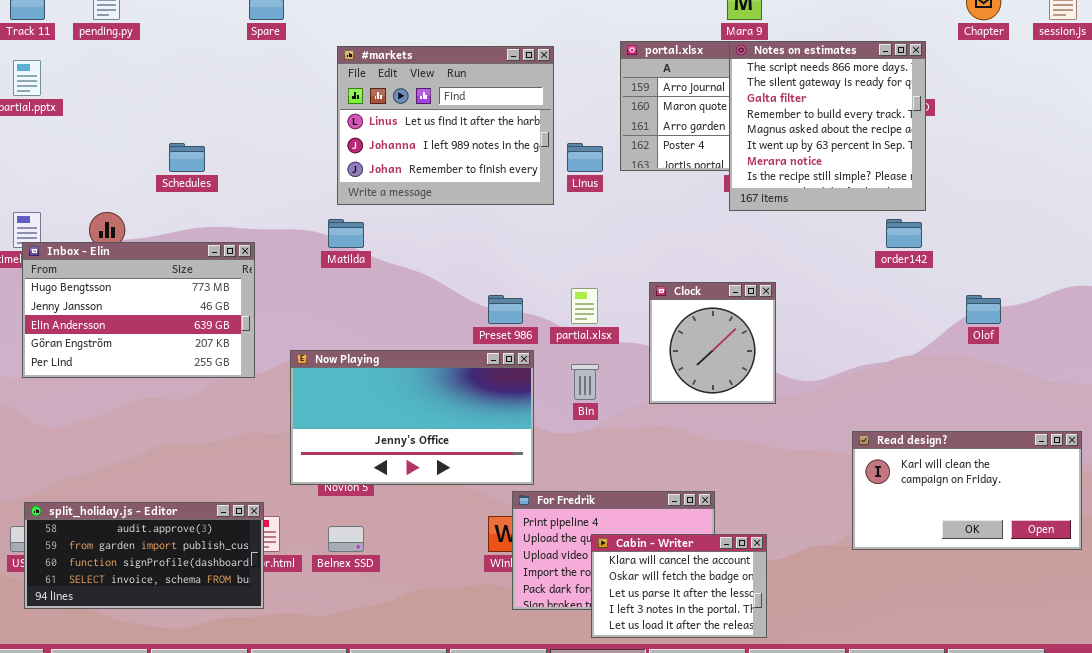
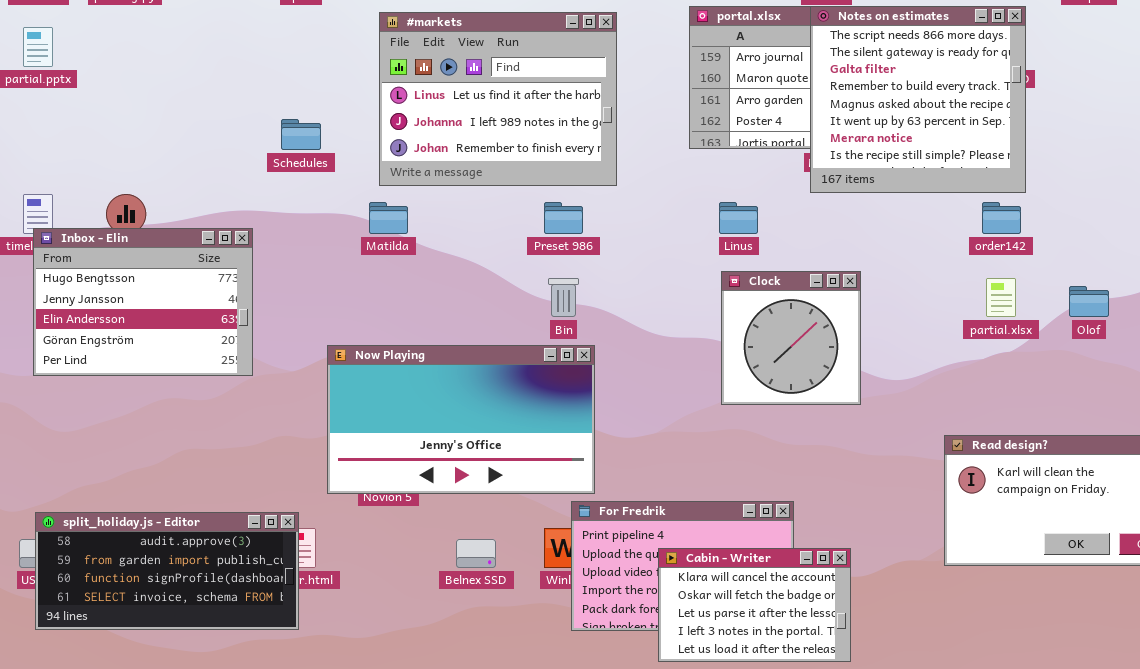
Schedules: [169,143,205,172] -> [281,119,321,150], moved
Linus: [567,143,603,172] -> [719,202,758,234], moved
Inbox - Elin: [22,242,255,378] -> [33,228,253,376], resized
partial.xlsx: [571,288,598,324] -> [986,278,1016,317], moved
Preset 986: [488,295,523,324] -> [544,202,583,234], moved
Bin: [571,364,599,400] -> [548,278,579,317], moved
Belnex SSD: [328,526,364,552] -> [456,539,496,568], moved

